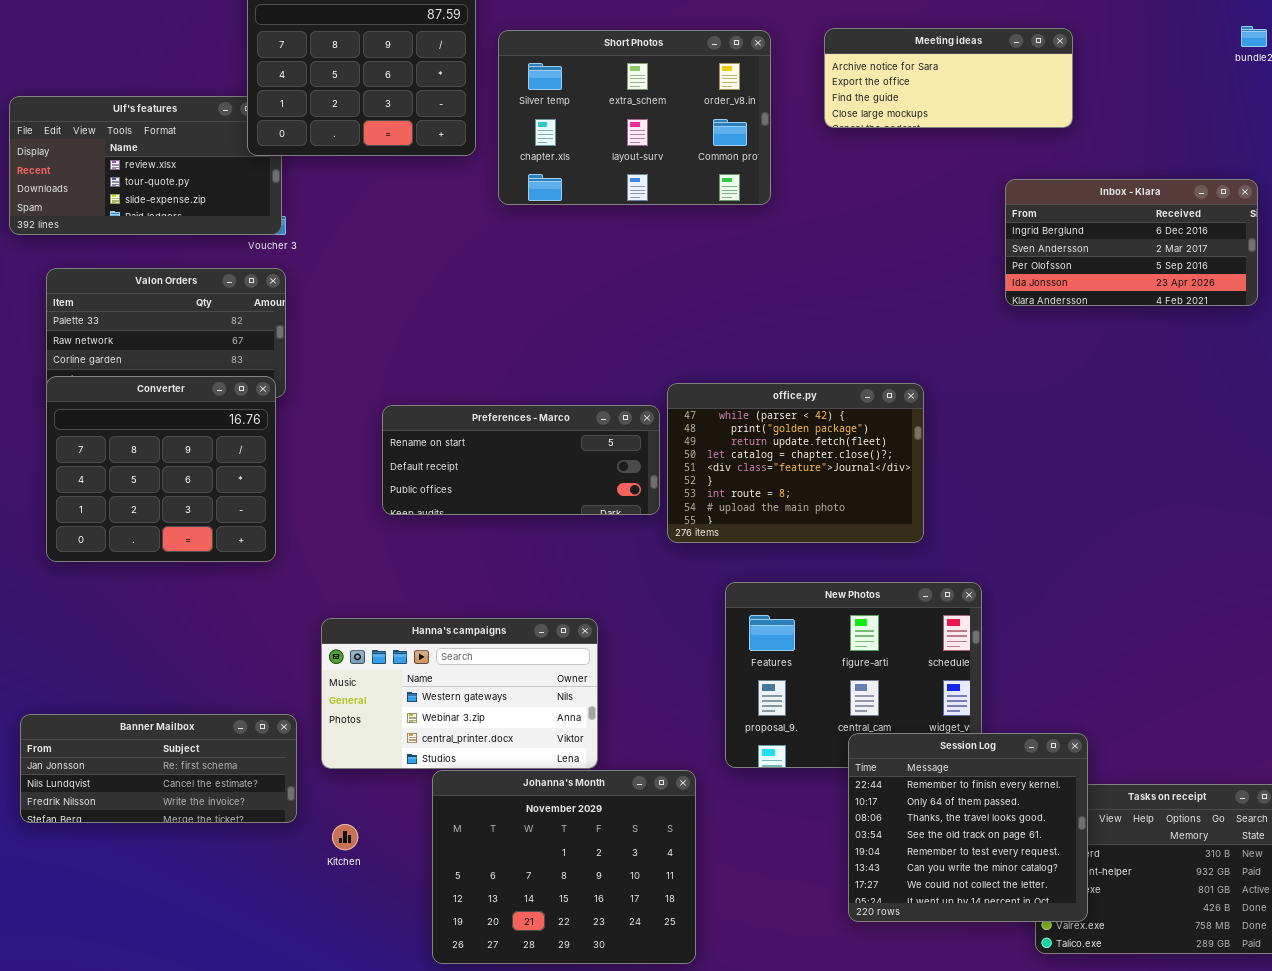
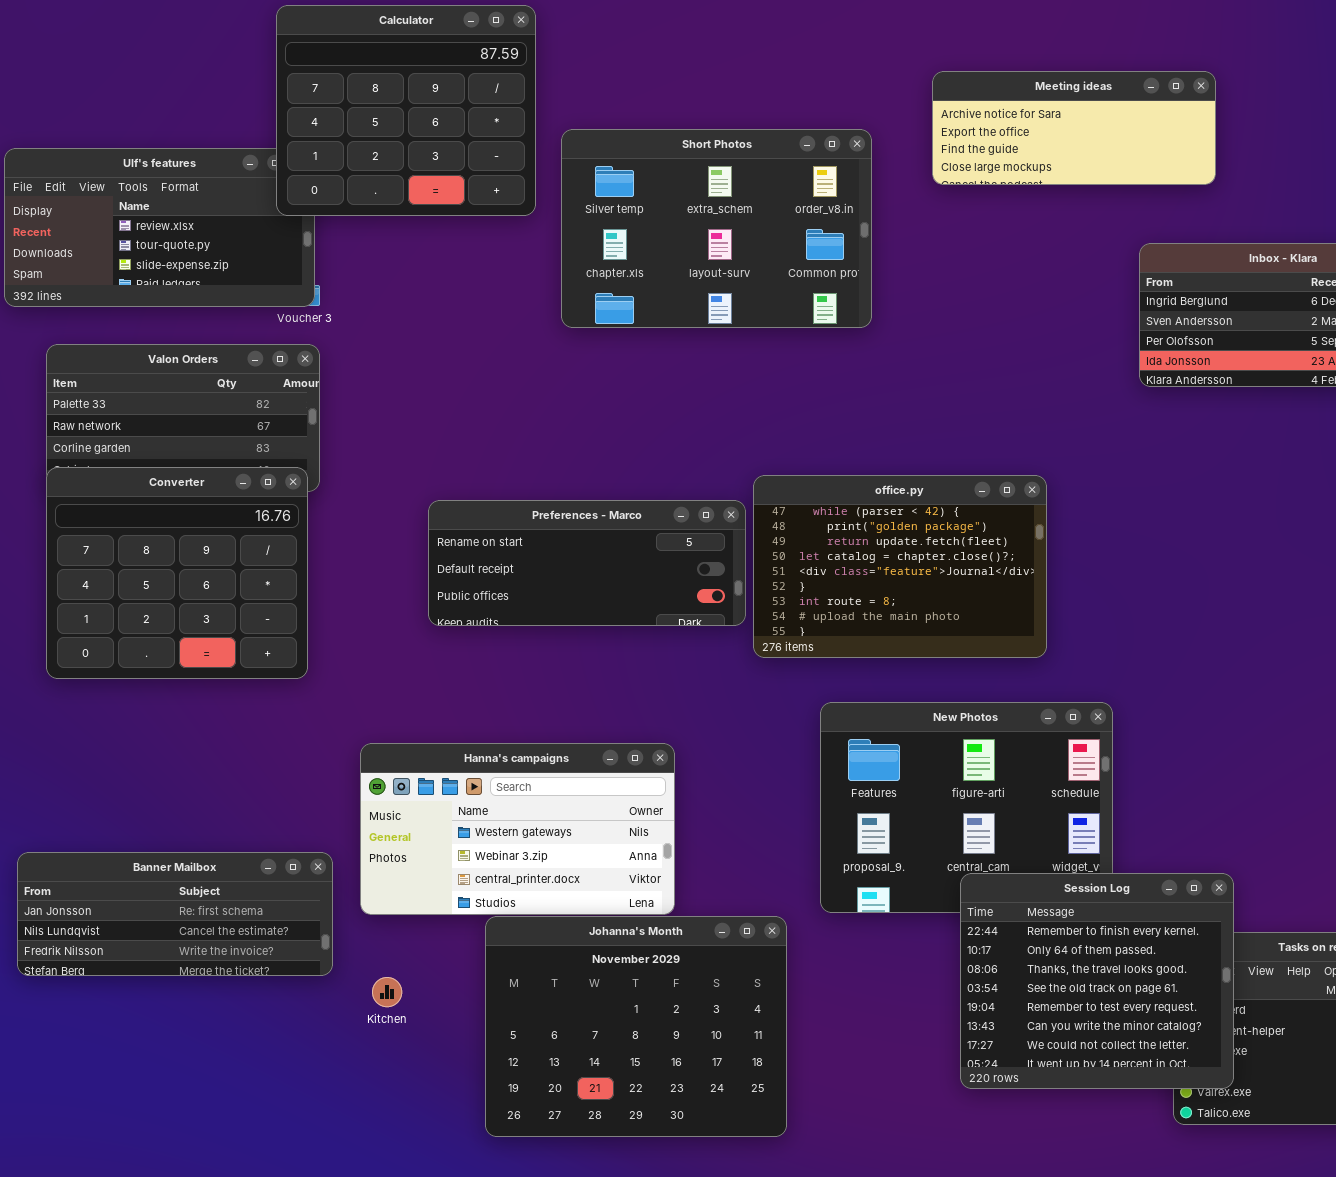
Short Photos: [498,30,771,205] -> [561,129,872,328], moved

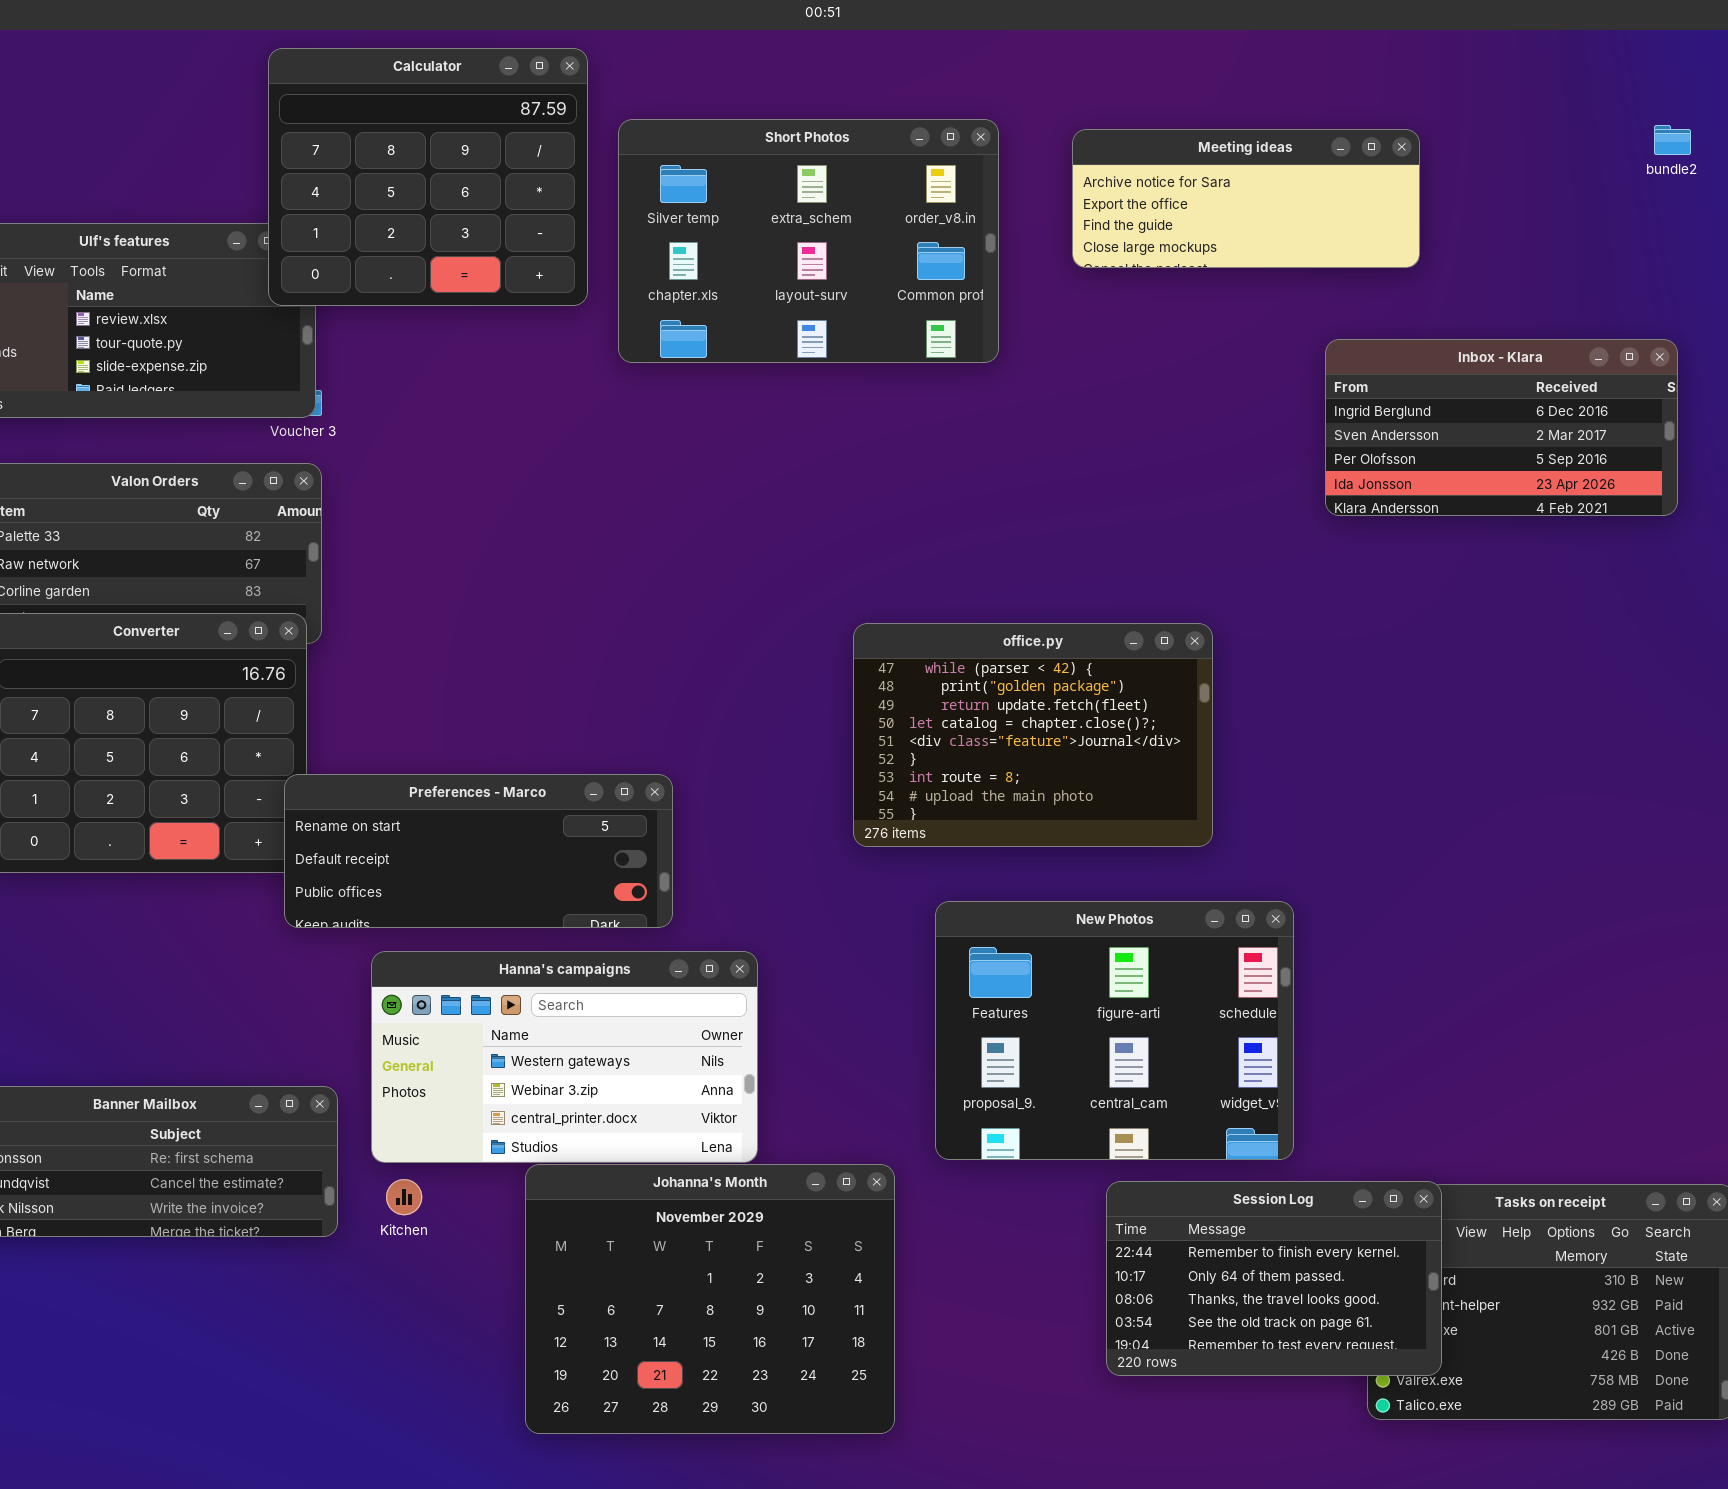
Short Photos: [561,129,872,328] -> [618,119,999,363], moved
Preferences - Marco: [428,500,746,626] -> [284,774,673,928], moved
Session Log: [960,873,1234,1089] -> [1106,1181,1442,1376], resized
Kitchen: [372,977,402,1007] -> [386,1179,422,1215], moved

